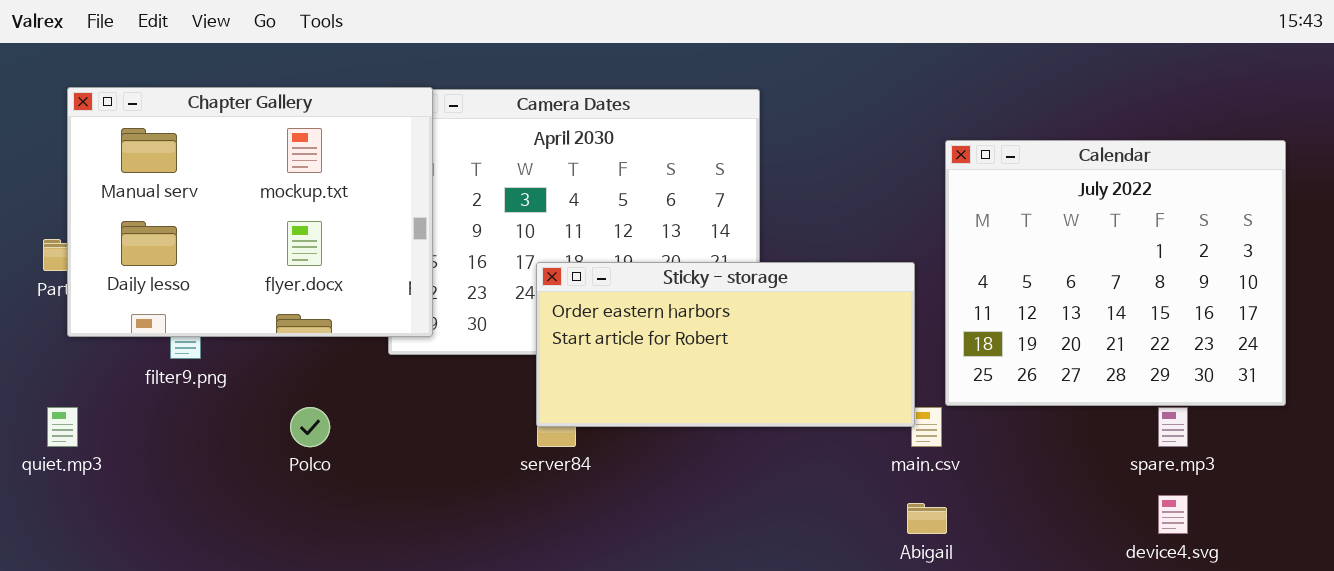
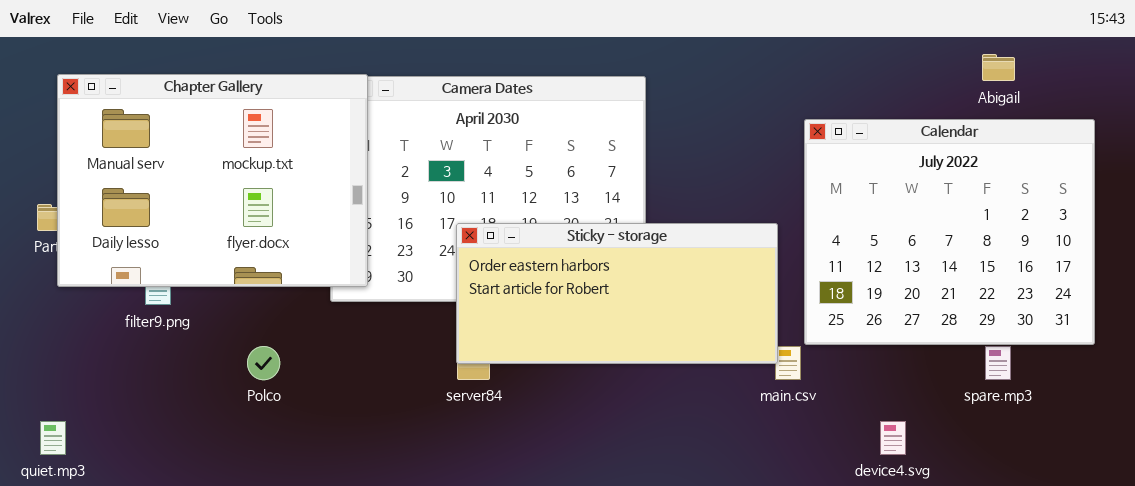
quiet.mp3: [47,407,78,447] -> [40,421,66,455], moved
device4.svg: [1158,495,1188,534] -> [880,421,906,455], moved
Abigail: [907,503,947,534] -> [982,54,1015,81], moved

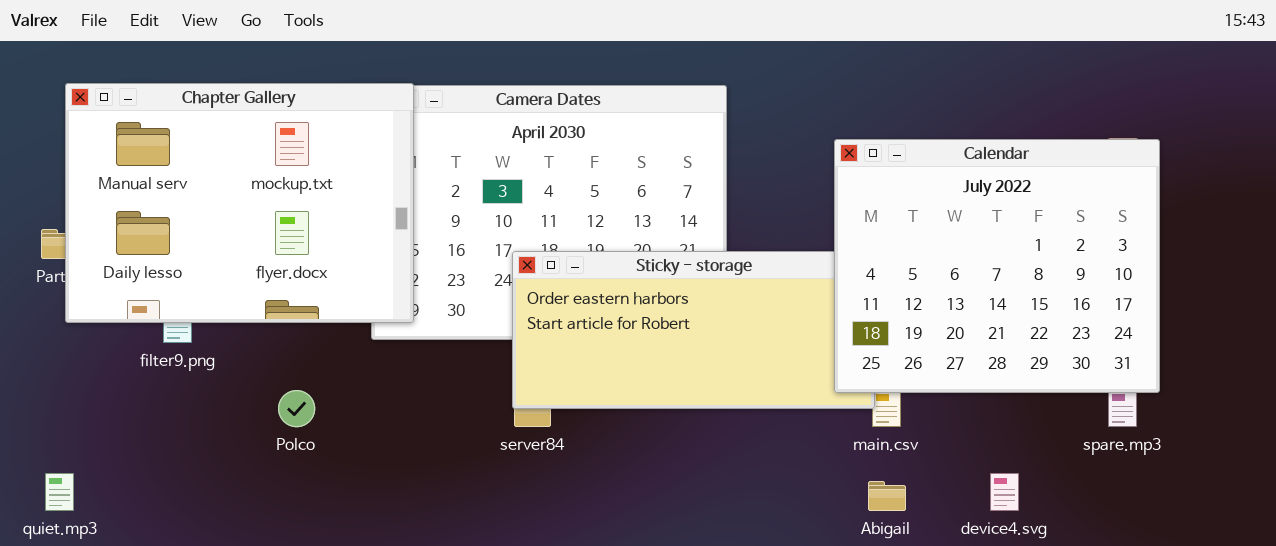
Abigail: [982,54,1015,81] -> [868,481,906,511], moved
Calendar: [804,119,1095,345] -> [834,139,1160,393], moved

